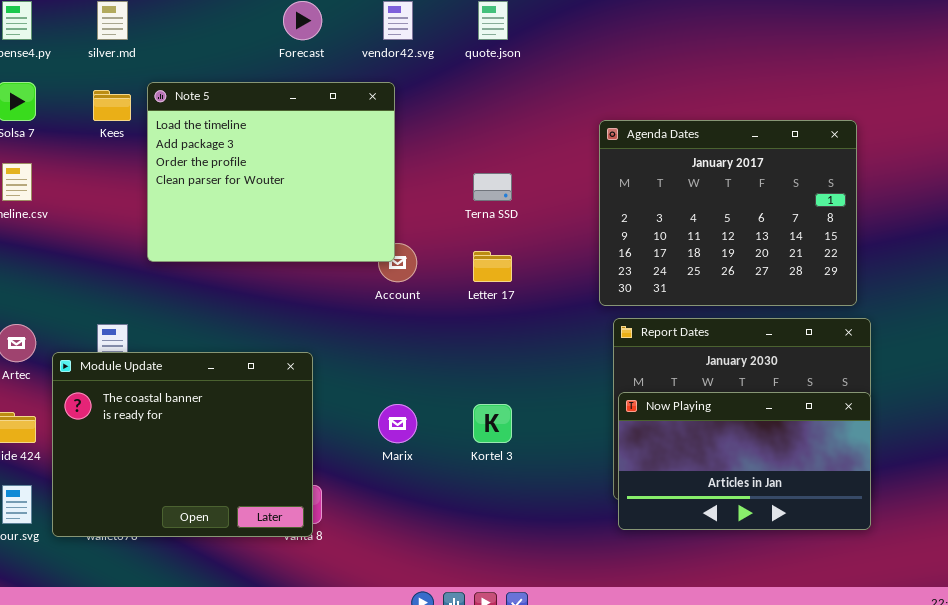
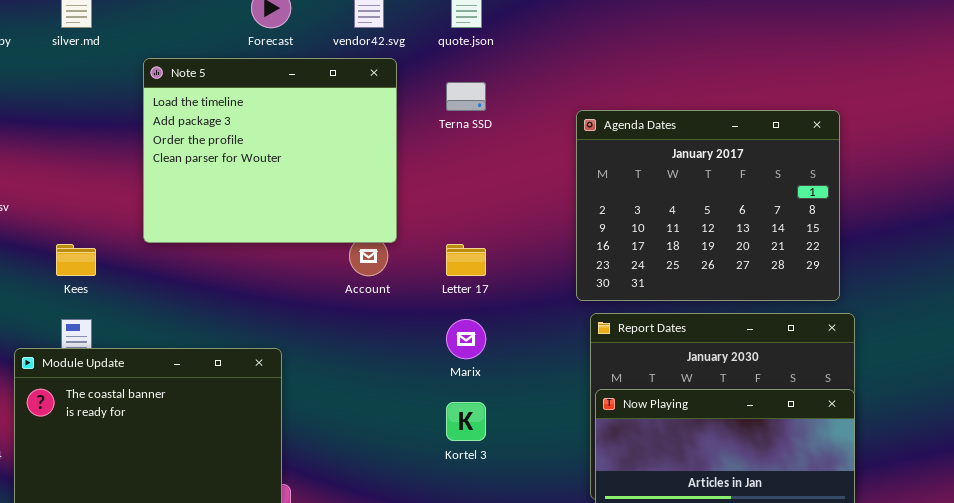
Note 5: [147,82,395,262] -> [143,58,397,243], moved
Kees: [93,90,131,121] -> [56,244,96,276], moved
Terna SSD: [473,173,512,201] -> [446,82,486,111], moved
Marix: [378,404,417,443] -> [446,319,486,359], moved

